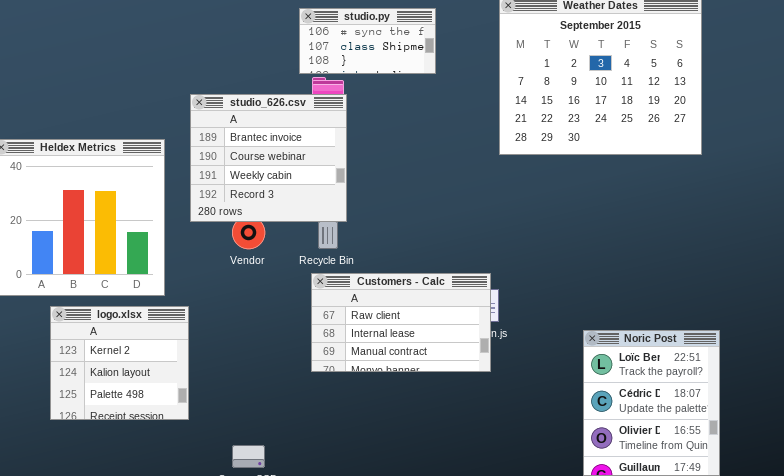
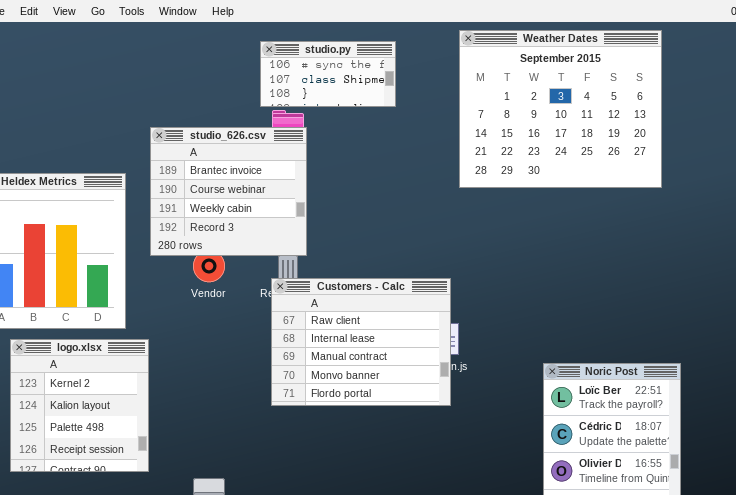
Customers - Calc: [311,273,491,372] -> [271,278,451,406], resized
logo.xlsx: [50,306,189,420] -> [10,339,149,472], resized

